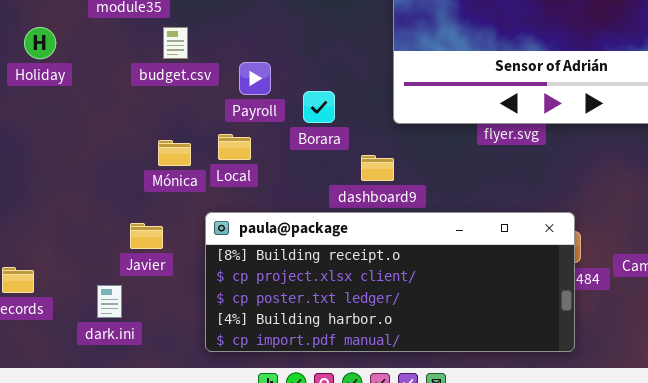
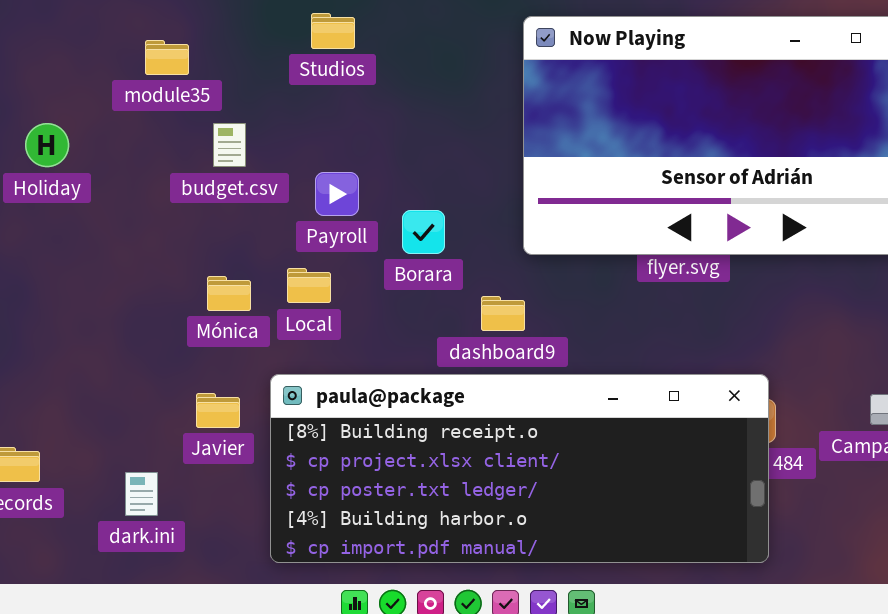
Javier: [130,223,163,249] -> [196,393,240,428], moved

